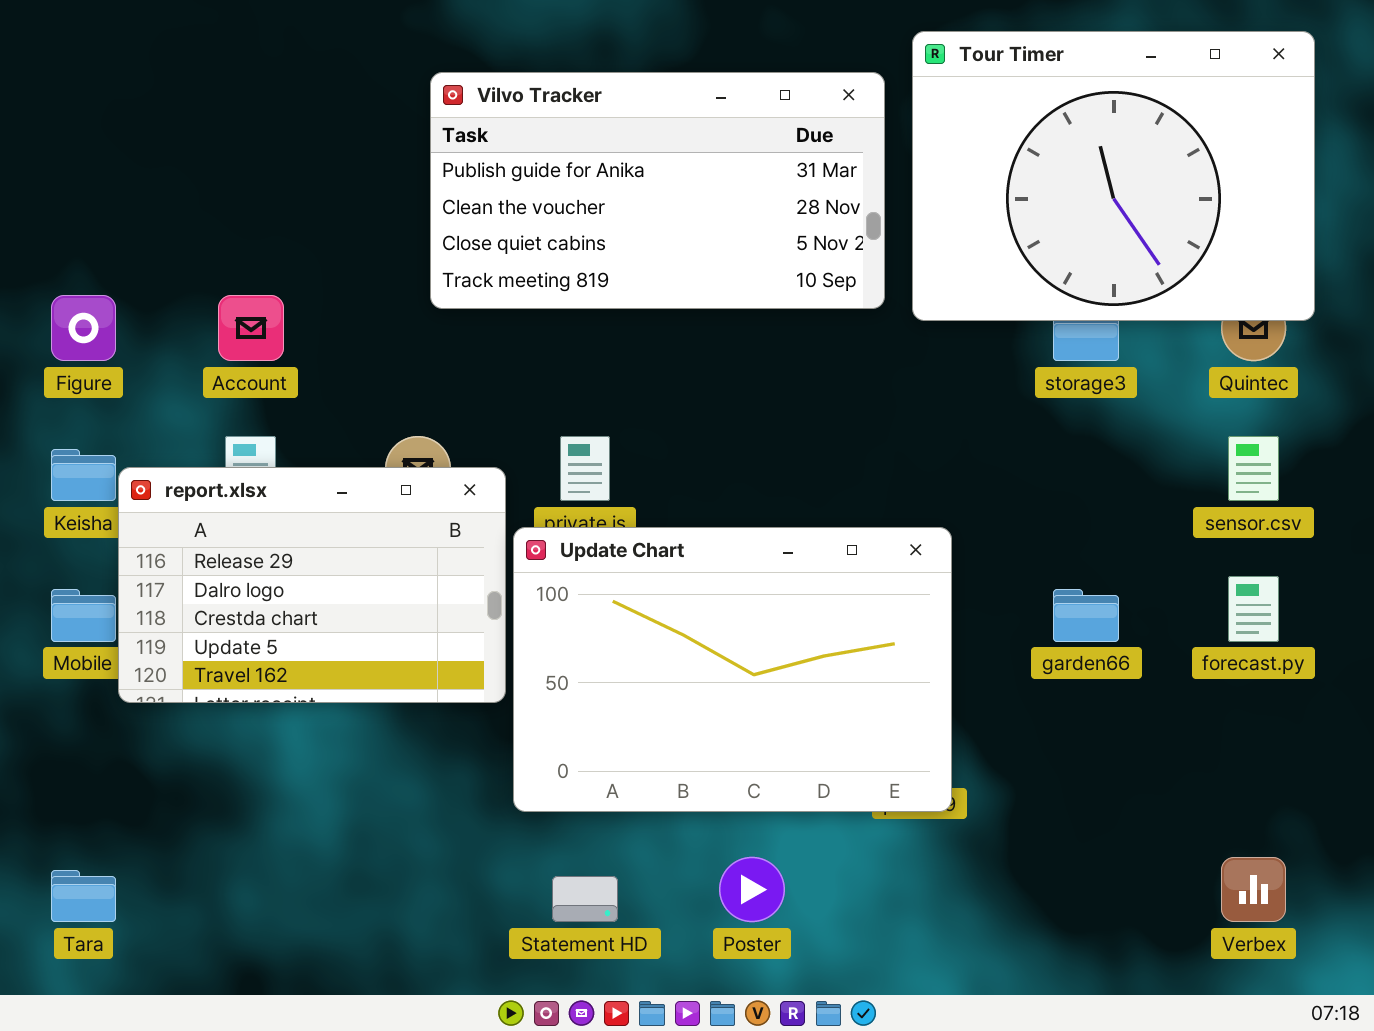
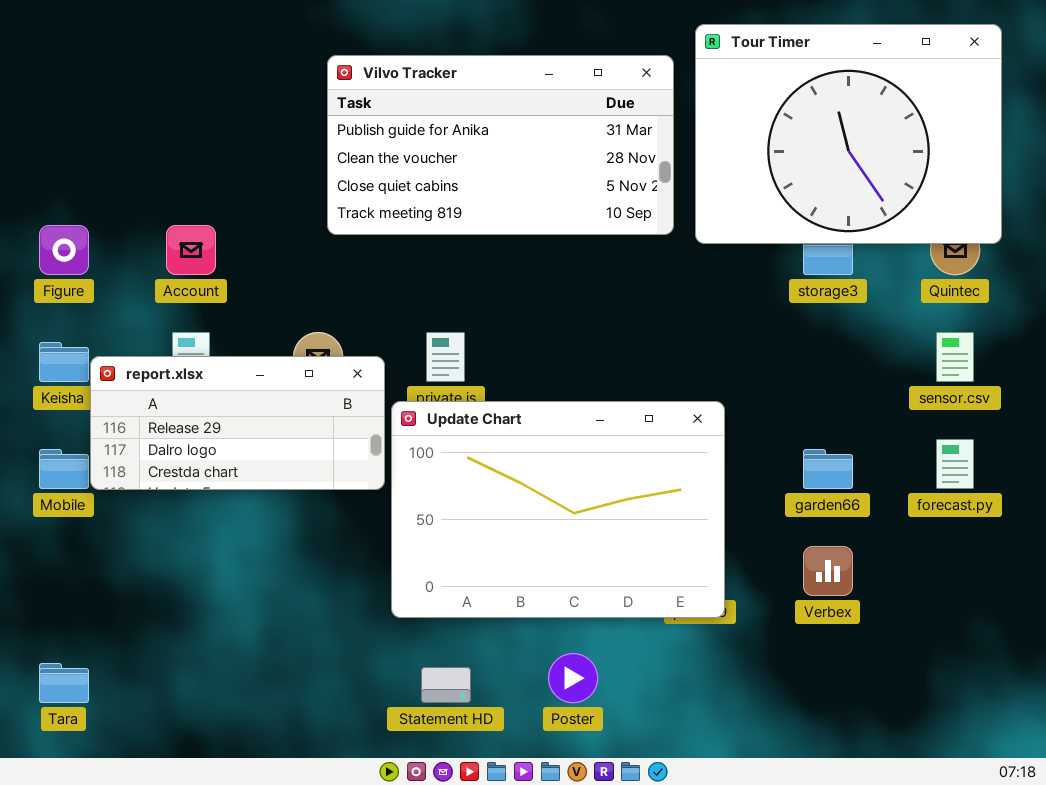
report.xlsx: [118,467,506,703] -> [90,356,385,490], resized
Verbex: [1221,857,1286,922] -> [803,546,853,596], moved

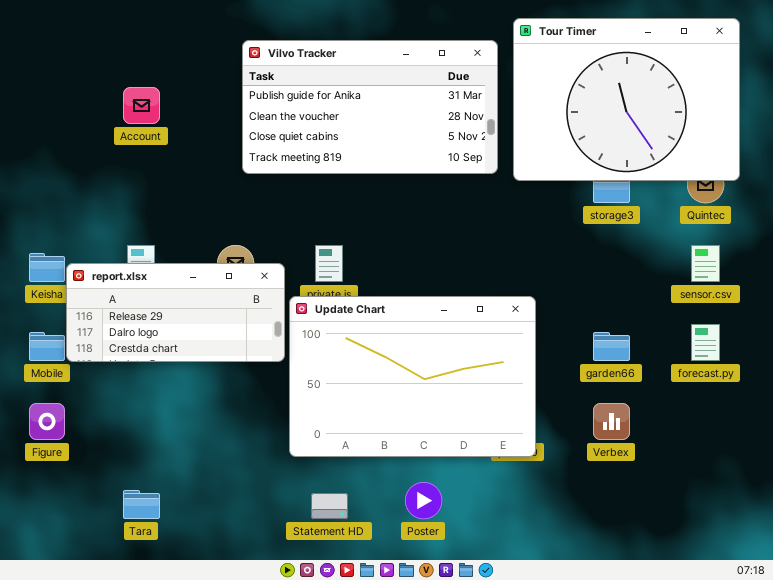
Figure: [39,225,89,275] -> [29,403,65,440], moved
Account: [166,225,216,275] -> [123,87,160,124], moved
Tara: [39,663,89,703] -> [123,490,160,519], moved

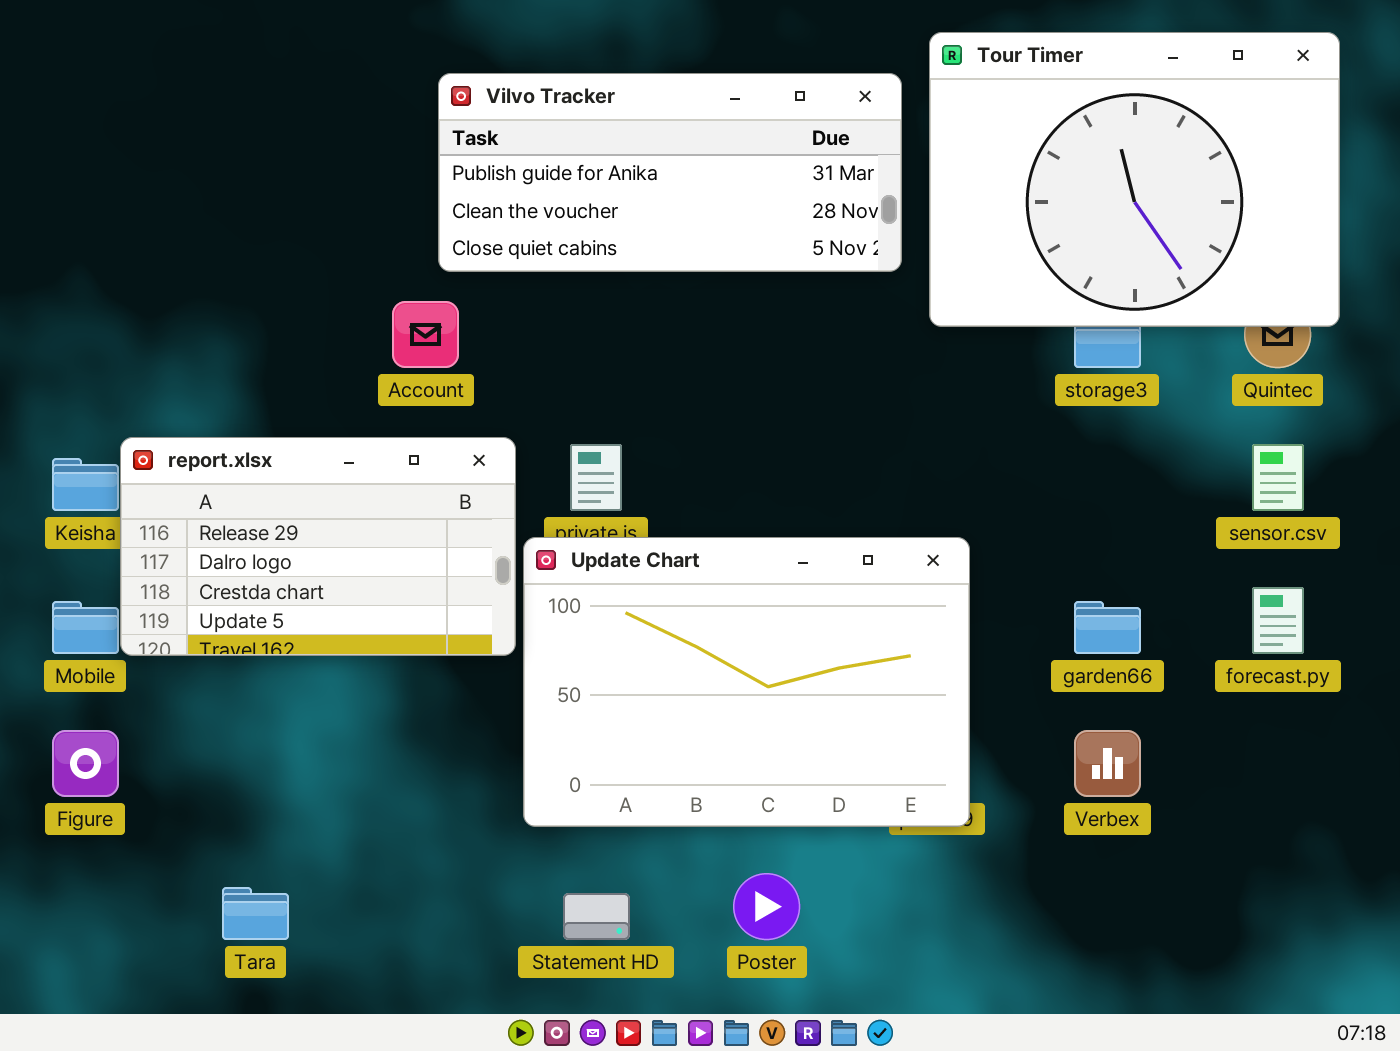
Vilvo Tracker: [242,40,498,174] -> [438,73,902,272], resized
Account: [123,87,160,124] -> [392,301,459,368], moved
report.xlsx: [66,263,285,362] -> [120,437,516,656], resized

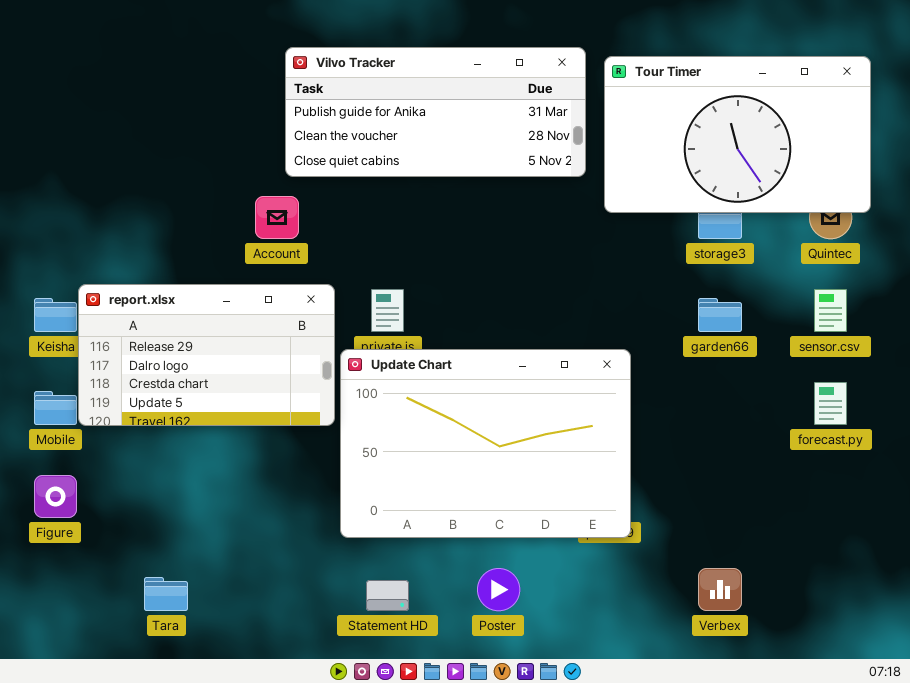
Tour Timer: [929,32,1340,327] -> [604,56,871,213], resized
garden66: [1074,601,1141,654] -> [698,298,742,332], moved
Verbex: [1074,730,1141,797] -> [698,568,742,611], moved

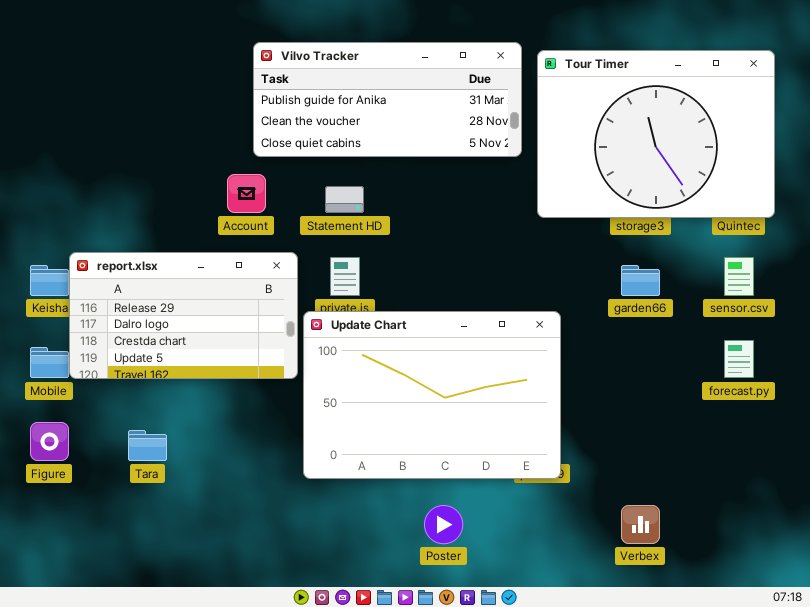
Tour Timer: [604,56,871,213] -> [537,50,775,218], resized
Tara: [144,577,188,611] -> [128,430,167,461], moved
Statement HD: [366,580,409,611] -> [325,186,364,213], moved

